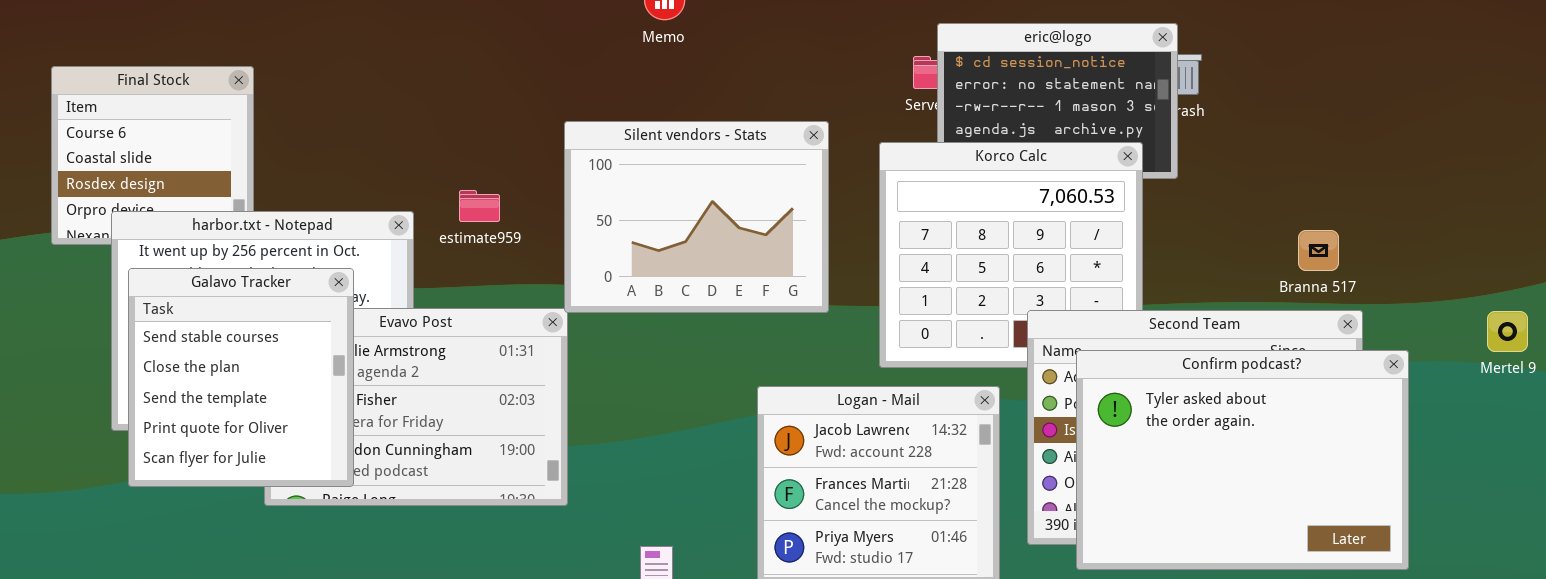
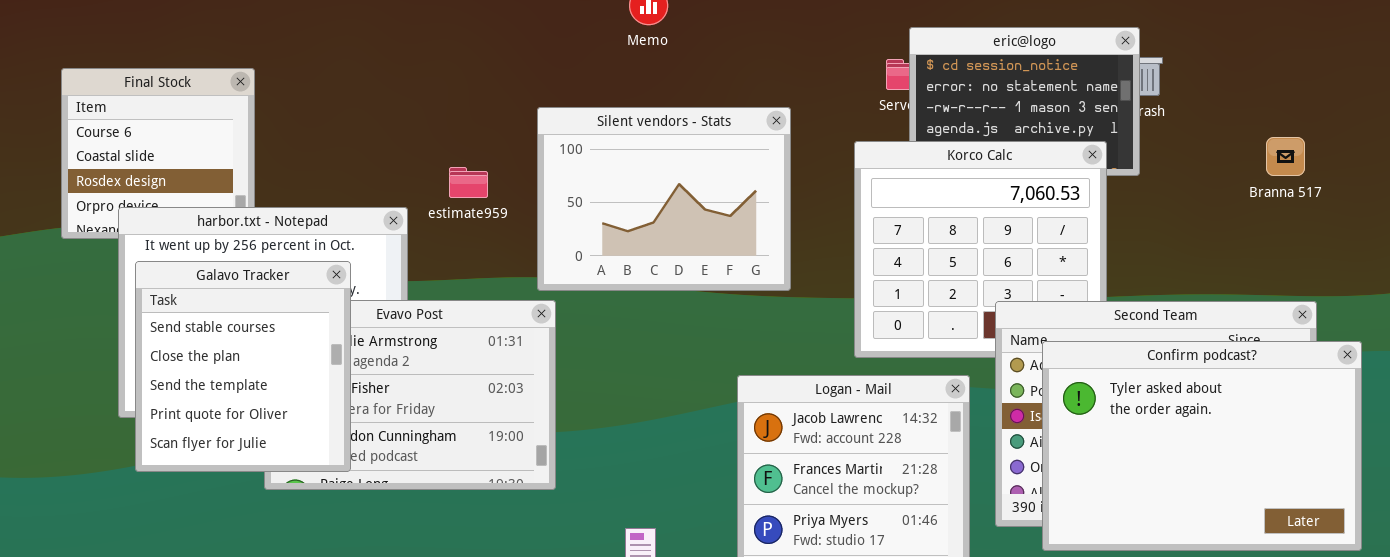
Silent vendors - Stats: [564,121,829,313] -> [537,107,791,291], moved
estimate959: [459,190,500,222] -> [449,167,488,198], moved
Branna 517: [1298,230,1339,271] -> [1266,137,1305,176], moved

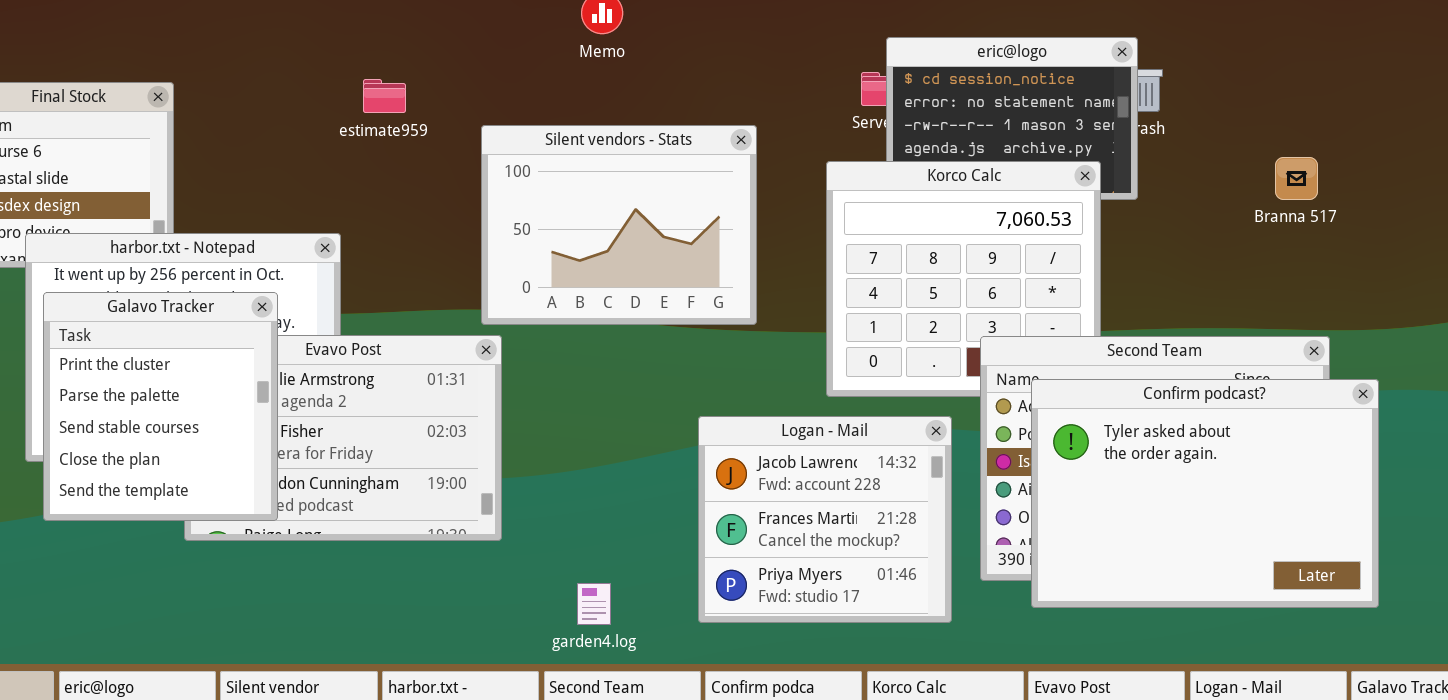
estimate959: [449,167,488,198] -> [363,79,406,113], moved
Galavo Tracker: [135,261,351,472] -> [43,292,278,521], scrolled up 2 rows

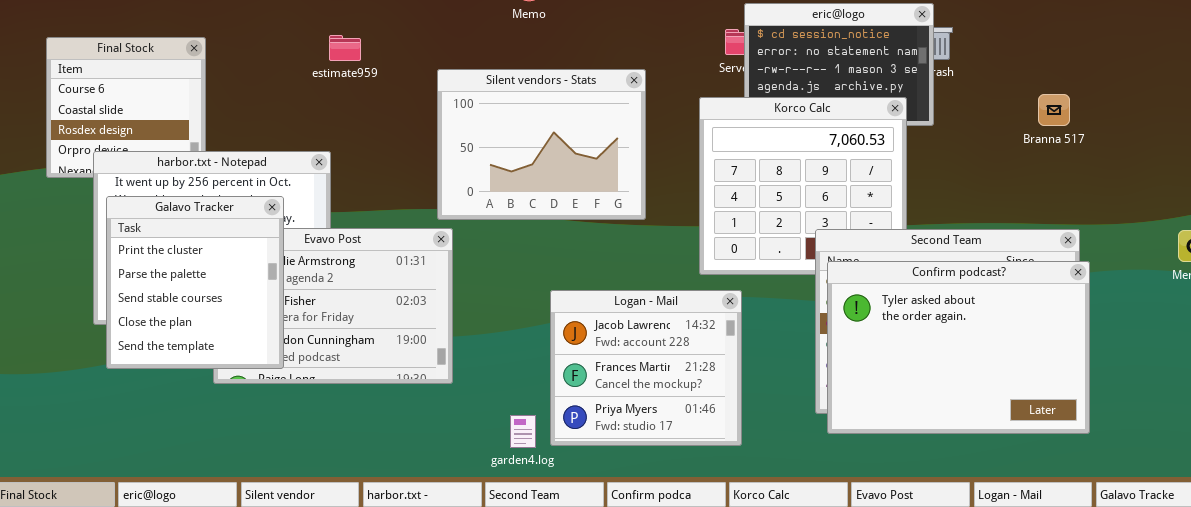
estimate959: [363,79,406,113] -> [329,35,361,61], moved
Confirm podcast?: [1031,379,1379,608] -> [827,261,1090,434], moved
Logan - Mail: [698,416,952,623] -> [550,290,742,446], moved

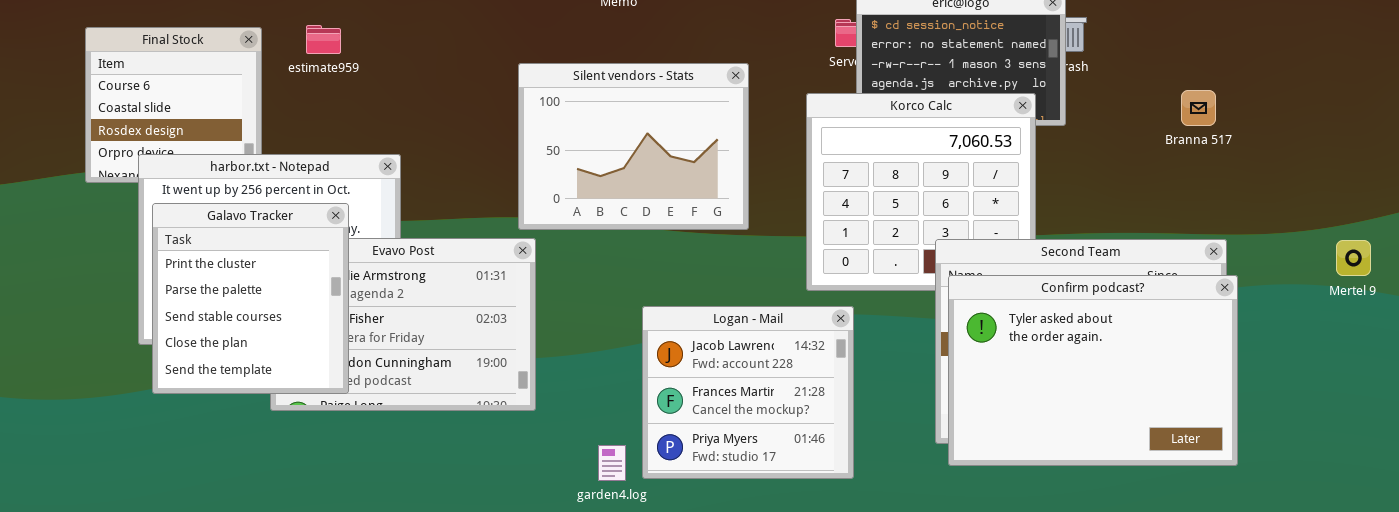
estimate959: [329,35,361,61] -> [306,25,341,54], moved

